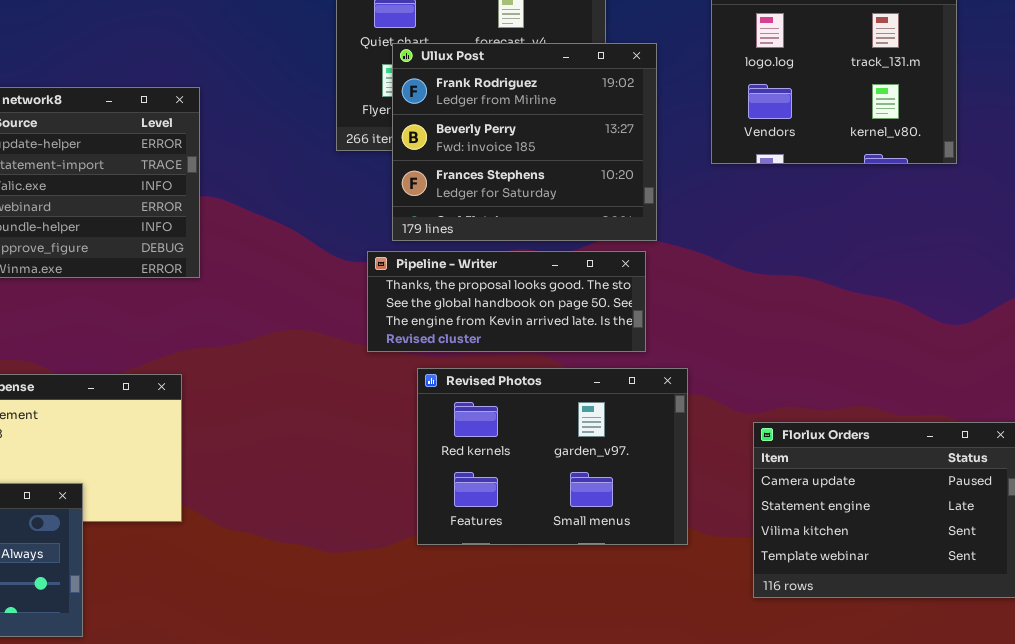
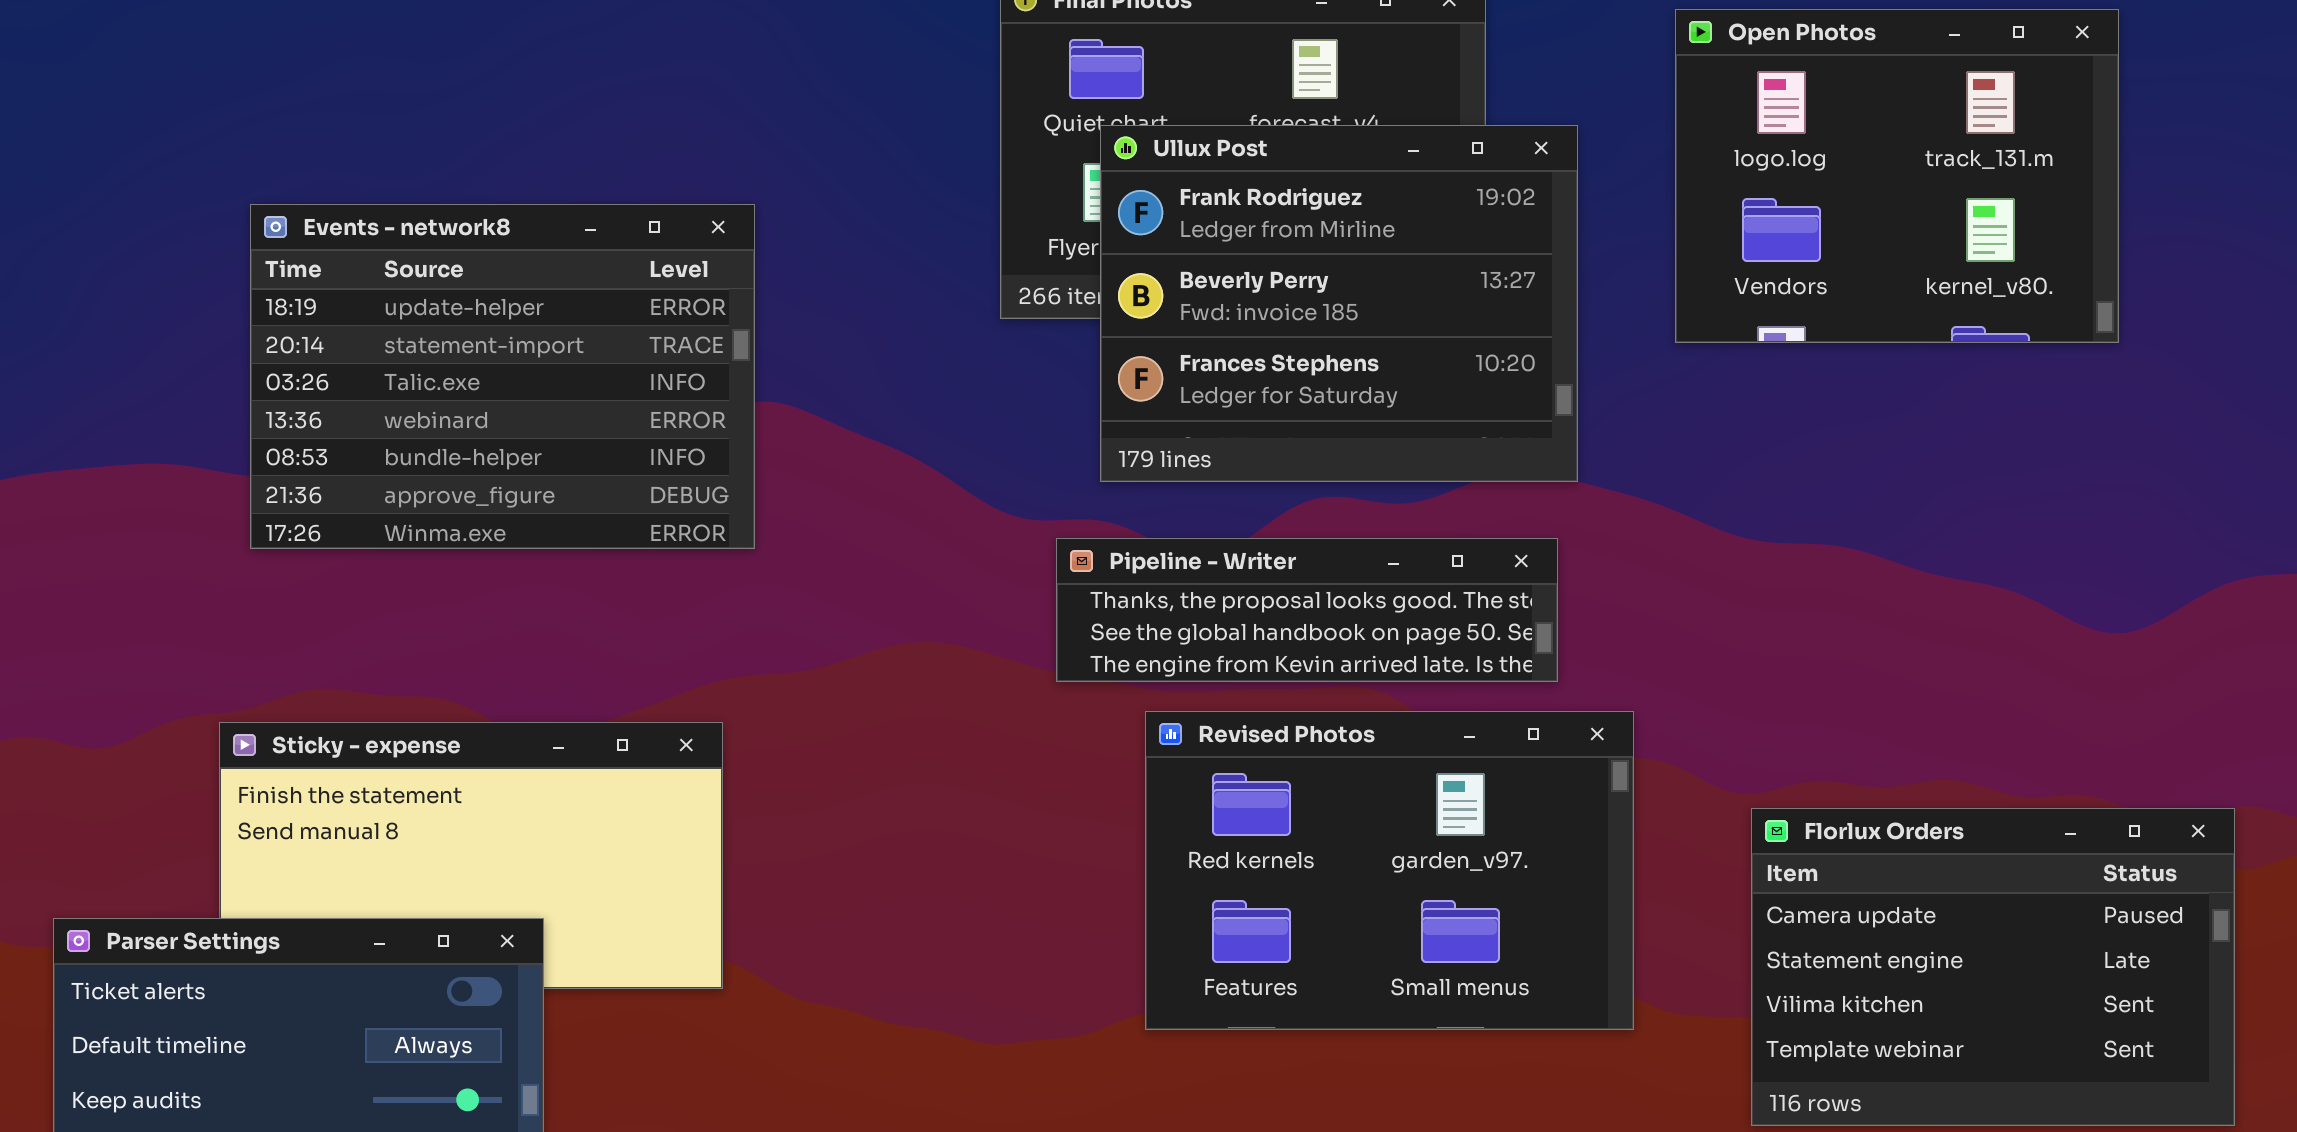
Pipeline - Writer: [367,251,646,352] -> [1056,538,1558,682], resized

